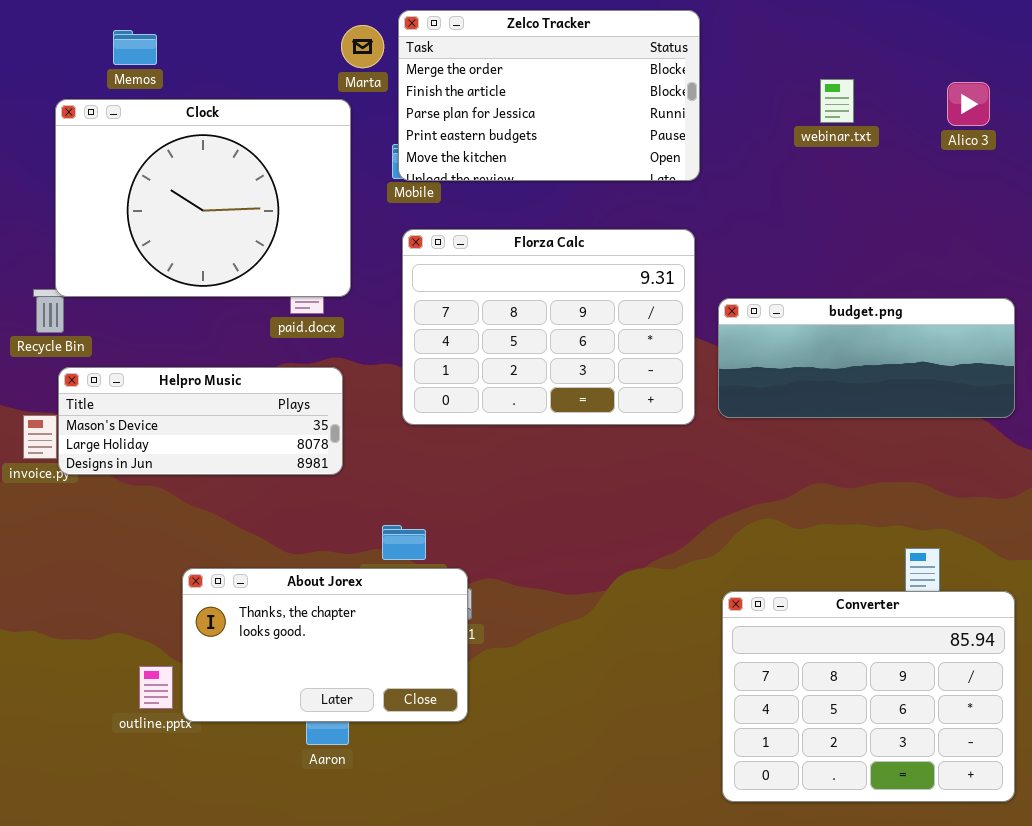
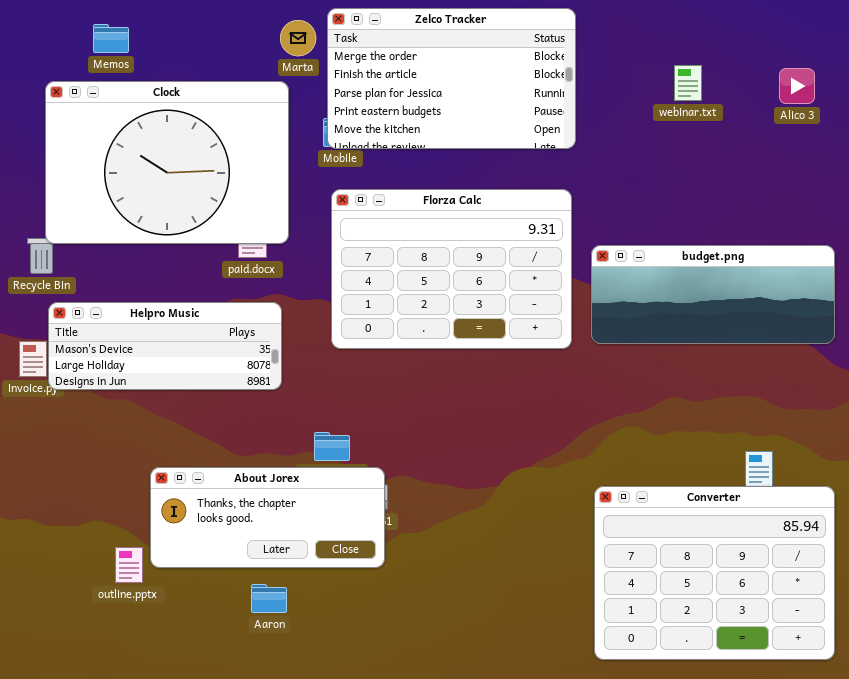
About Jorex: [182,568,468,722] -> [150,467,385,568], resized

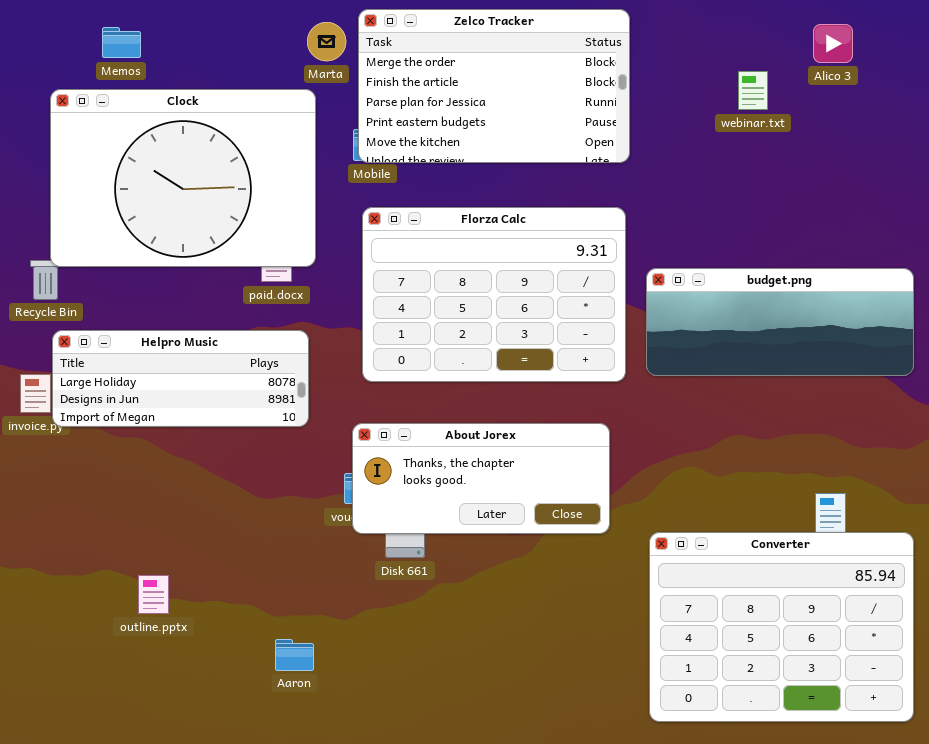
Alico 3: [779,68,815,104] -> [813,24,853,63], moved
Helpro Music: [48,302,282,390] -> [52,330,309,427], scrolled down 1 row
About Jorex: [150,467,385,568] -> [352,423,610,534], moved
outline.pptx: [115,547,143,583] -> [138,575,169,614], moved

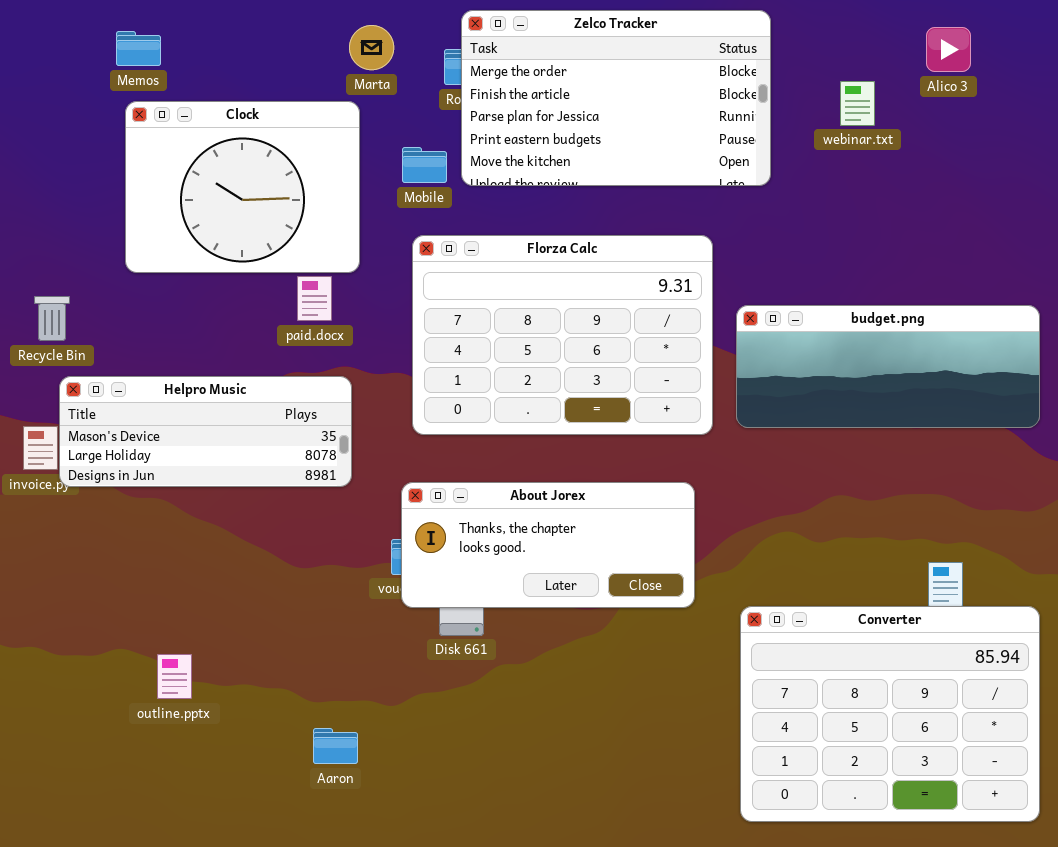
Zelco Tracker: [358,9,630,163] -> [461,10,771,186], moved
Clock: [50,89,316,267] -> [125,101,360,273], resized
Helpro Music: [52,330,309,427] -> [59,376,352,487], scrolled up 1 row

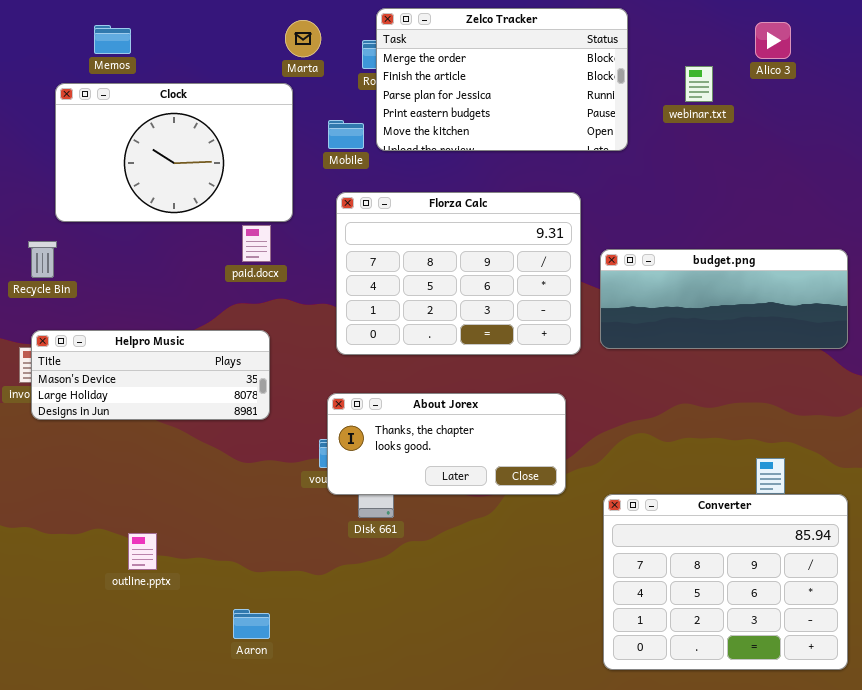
Clock: [125,101,360,273] -> [55,83,293,222], resized
Helpro Music: [59,376,352,487] -> [31,330,270,420], moved
Aaron: [313,728,358,764] -> [233,609,270,639], moved

